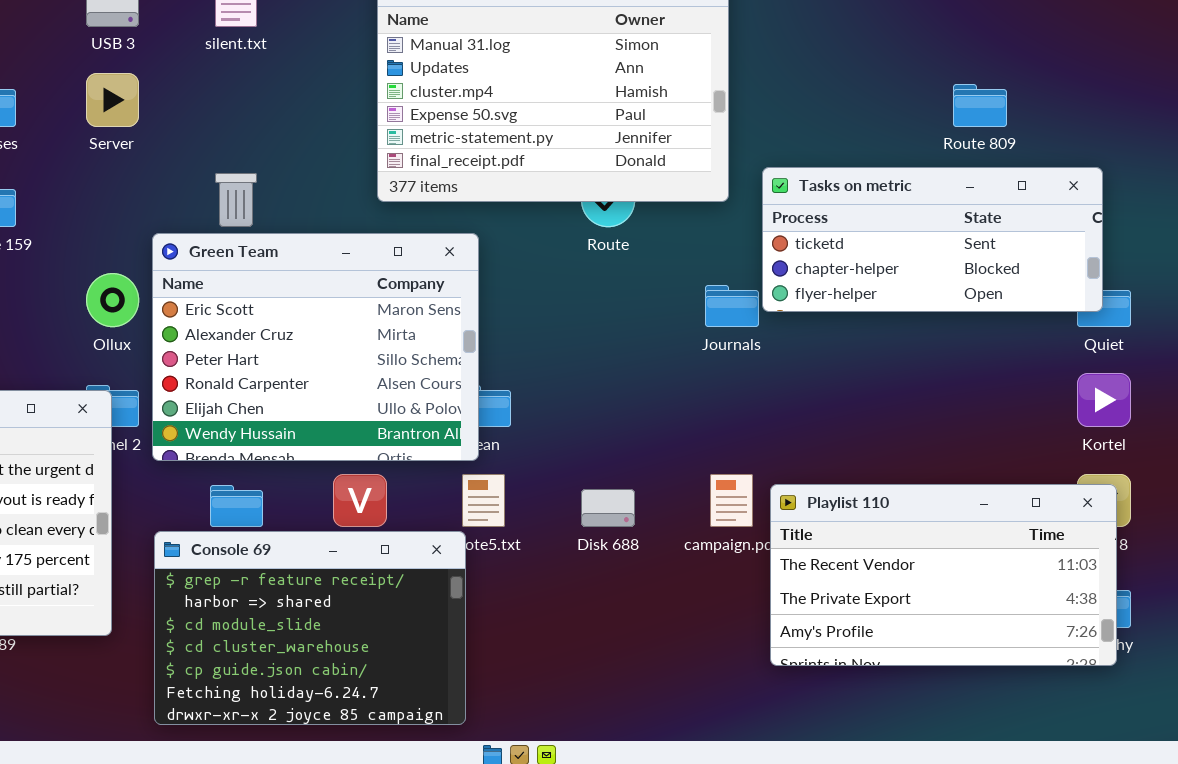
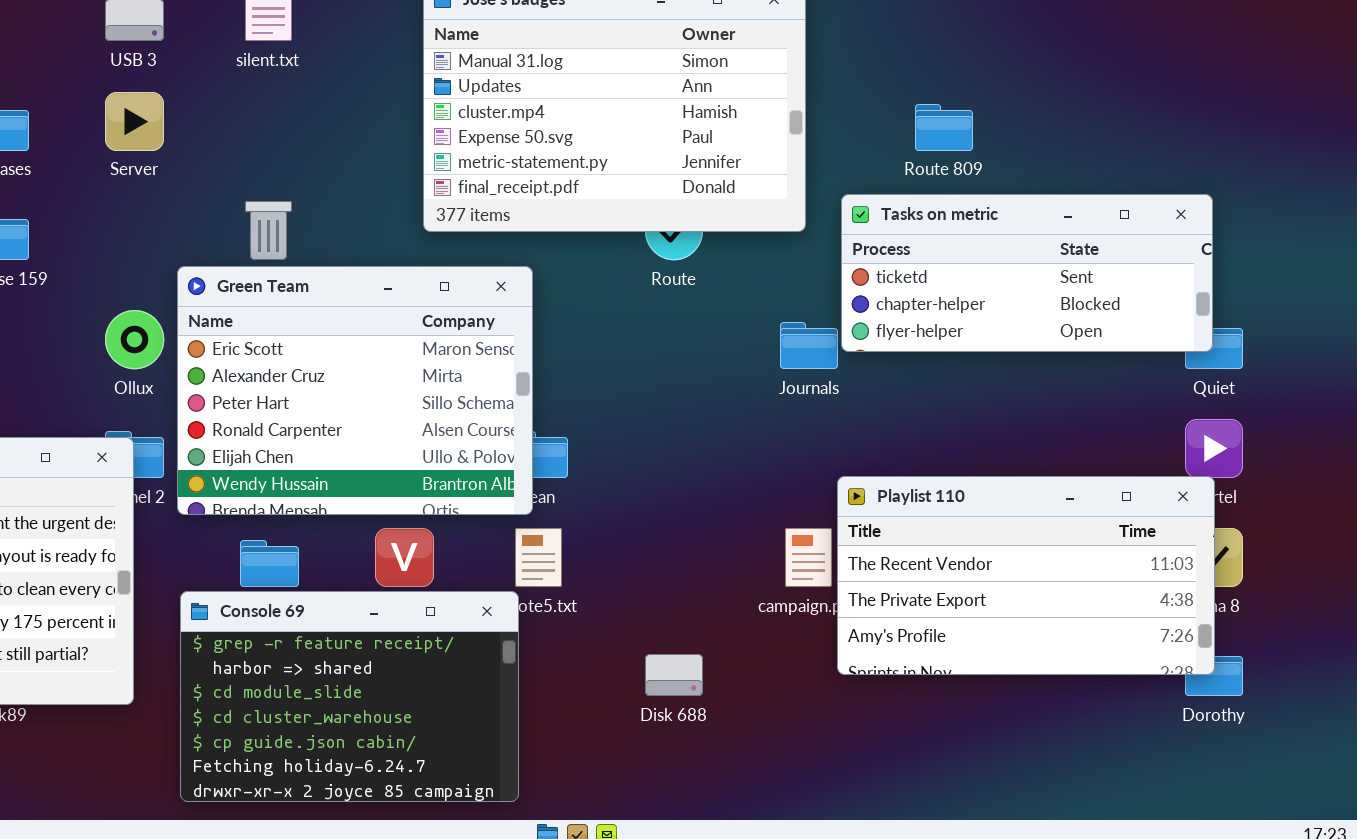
Route 809: [953,84,1007,127] -> [915,104,973,151], moved
Playlist 110: [770,484,1117,666] -> [837,476,1215,675], moved
Disk 688: [581,489,635,527] -> [645,654,703,696], moved

